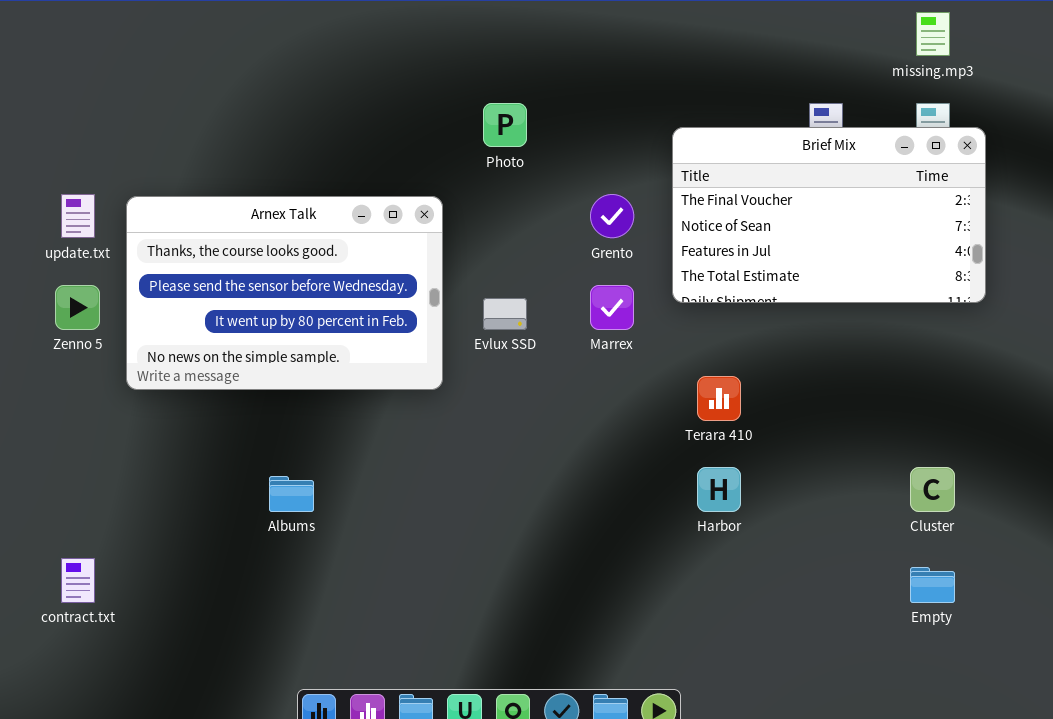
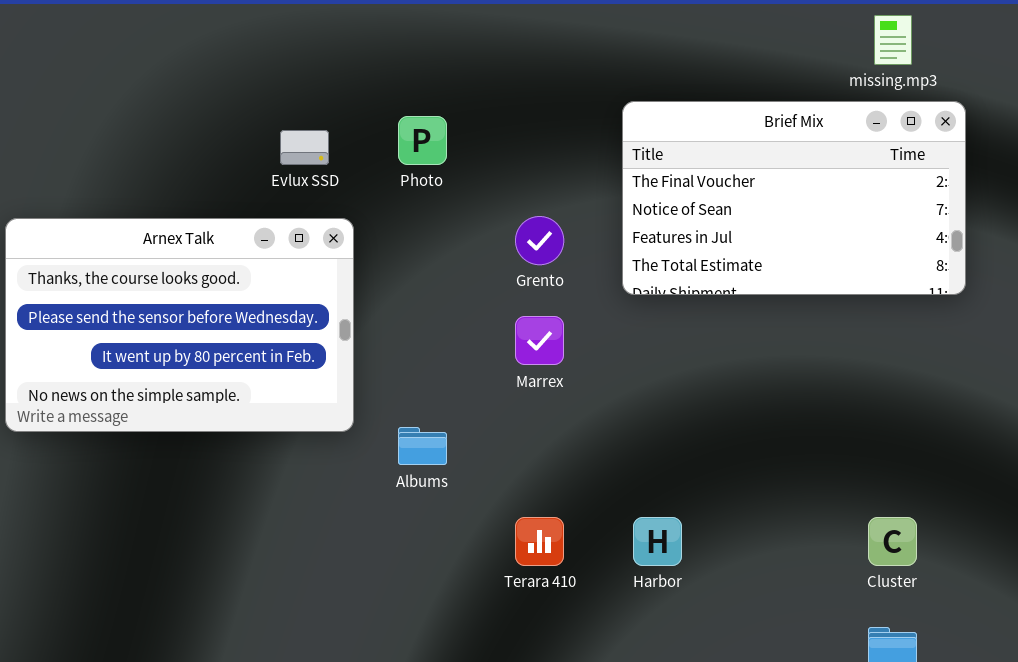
Brief Mix: [672,127,986,303] -> [622,101,966,295], moved
Evlux SSD: [483,298,527,330] -> [280,130,329,165], moved
Terara 410: [697,376,741,421] -> [515,517,564,566], moved
Albums: [269,476,314,512] -> [398,427,447,465], moved

